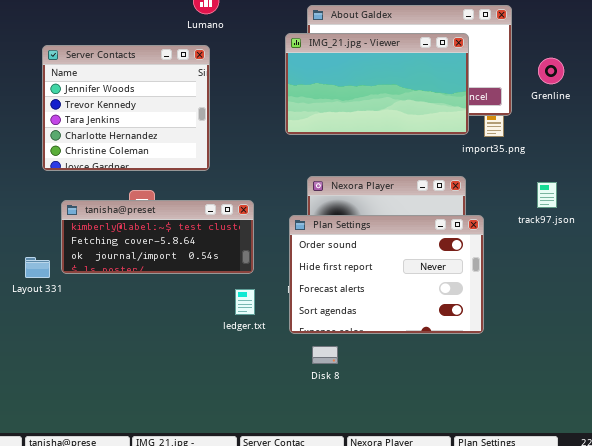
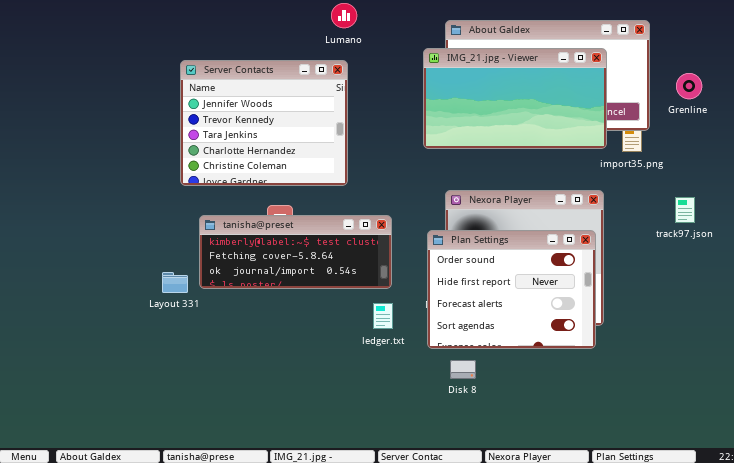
Plan Settings: [289,215,484,334] -> [427,230,596,349], resized

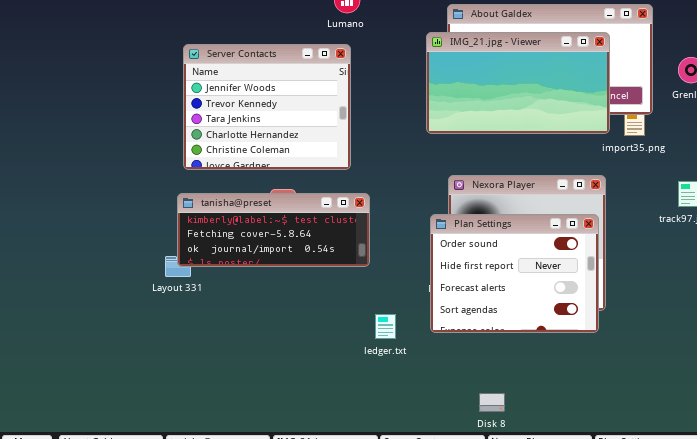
tanisha@preset: [199,215,392,289] -> [177,193,370,267], moved
ledger.txt: [373,303,393,329] -> [375,314,396,339], moved
Disk 8: [450,360,476,379] -> [479,393,505,412], moved

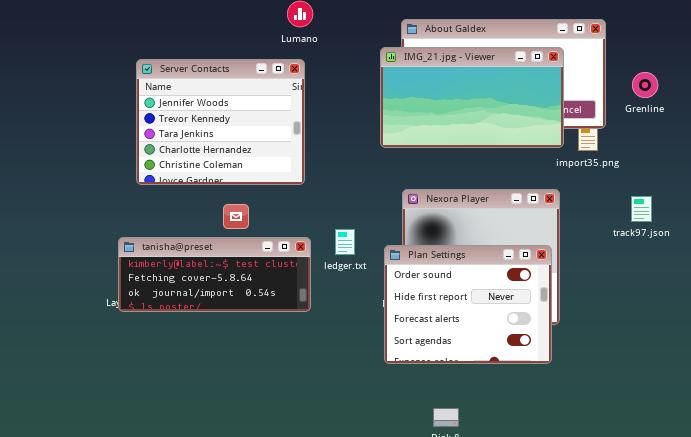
tanisha@preset: [177,193,370,267] -> [118,237,311,312], moved
Plan Settings: [430,214,599,333] -> [384,245,552,364], moved
ledger.txt: [375,314,396,339] -> [335,229,355,255], moved

